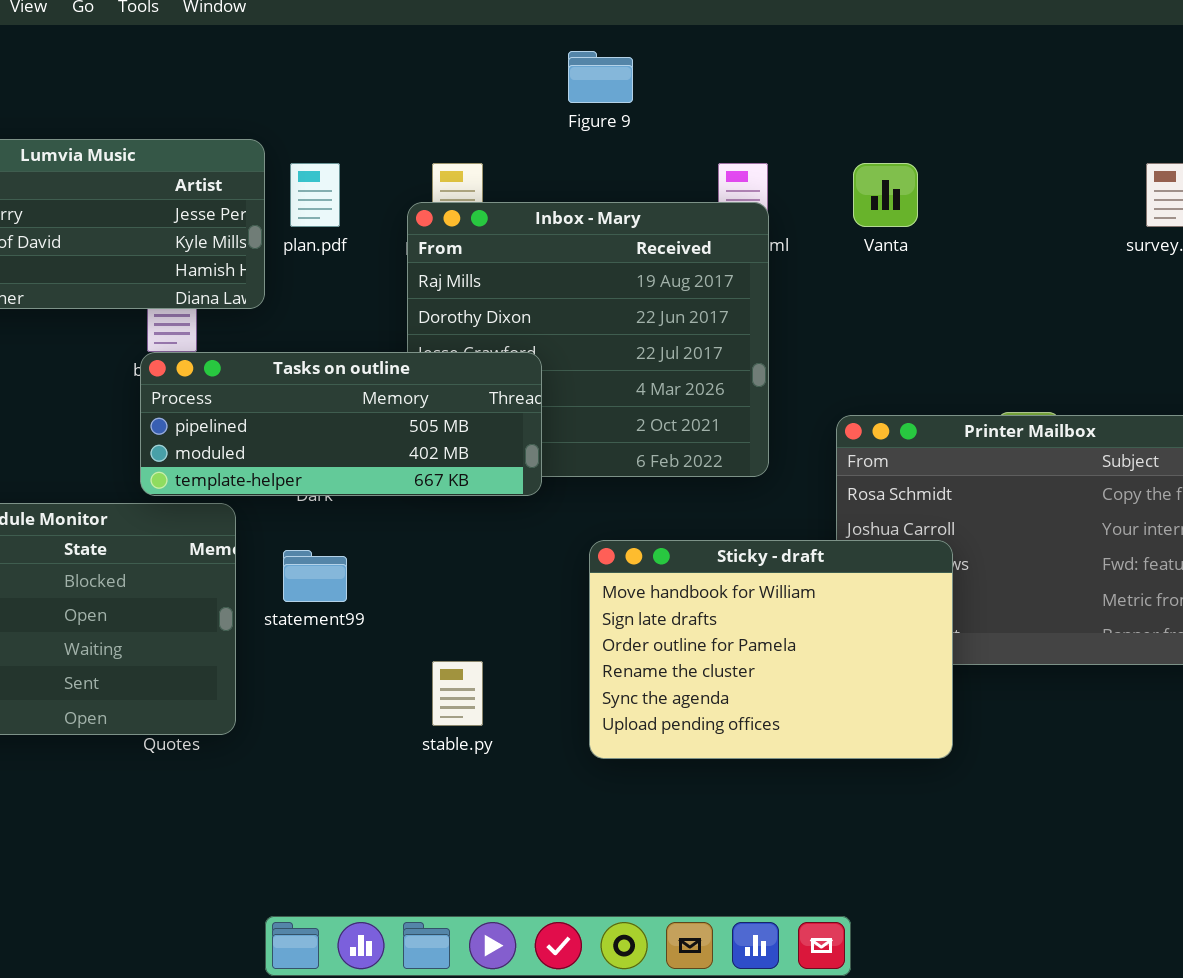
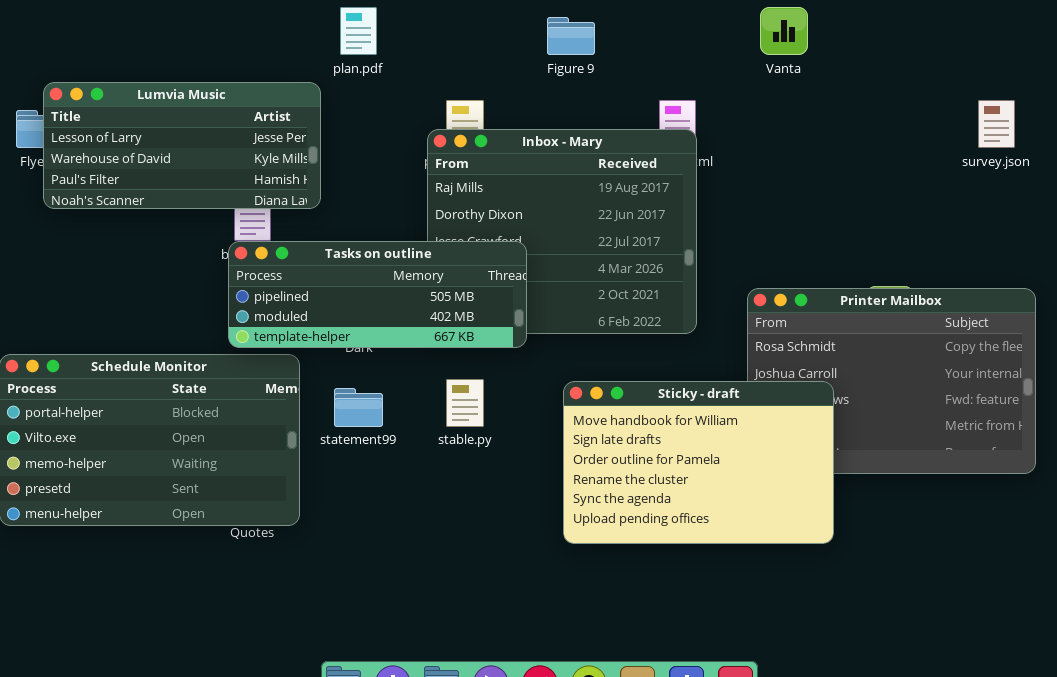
plan.pdf: [290,163,340,227] -> [340,7,377,55], moved
Vanta: [853,163,918,227] -> [760,7,808,55], moved
stable.py: [432,661,483,726] -> [446,379,484,427], moved

